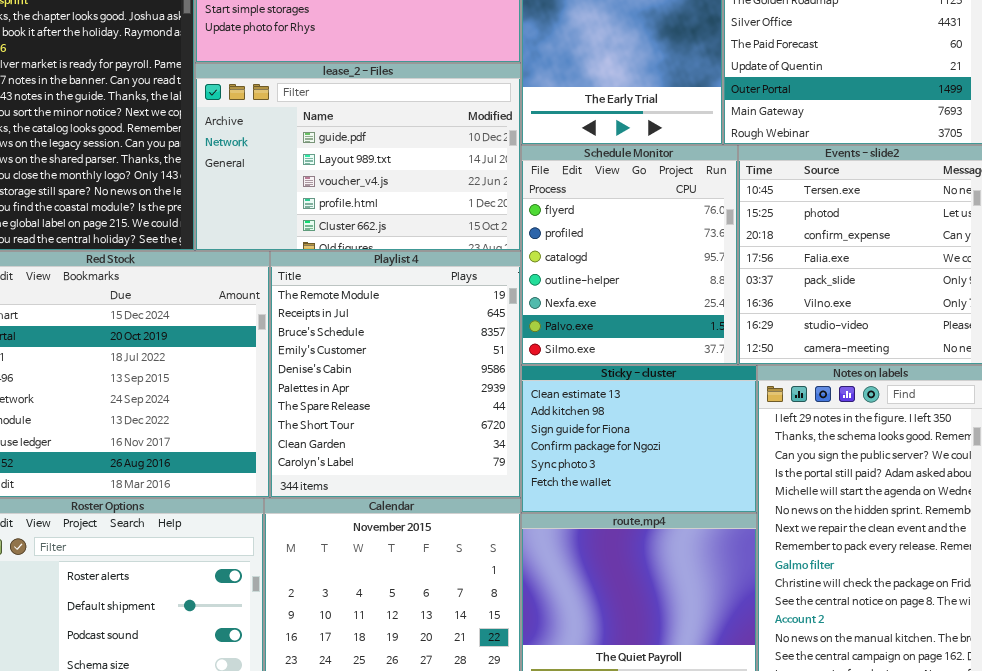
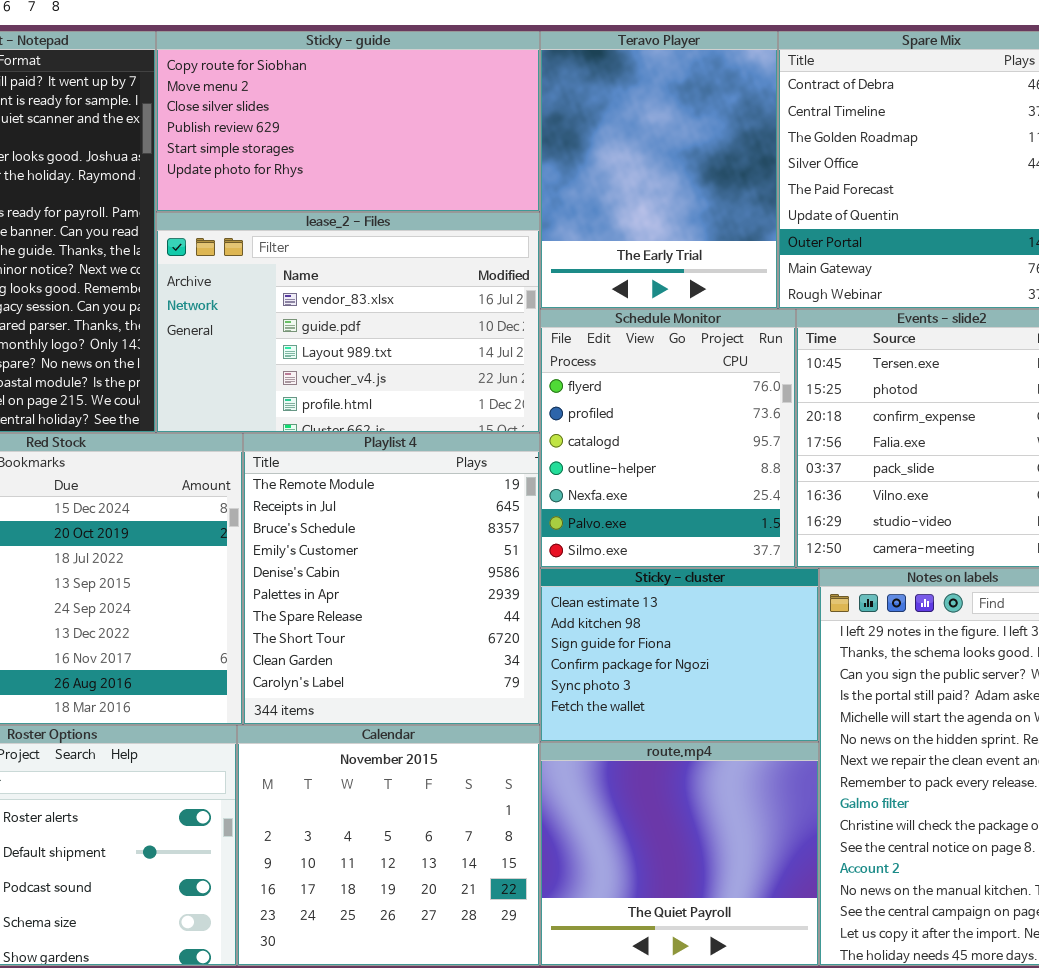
lease_2 - Files: [195,63,521,251] -> [156,212,540,433], scrolled up 1 row

